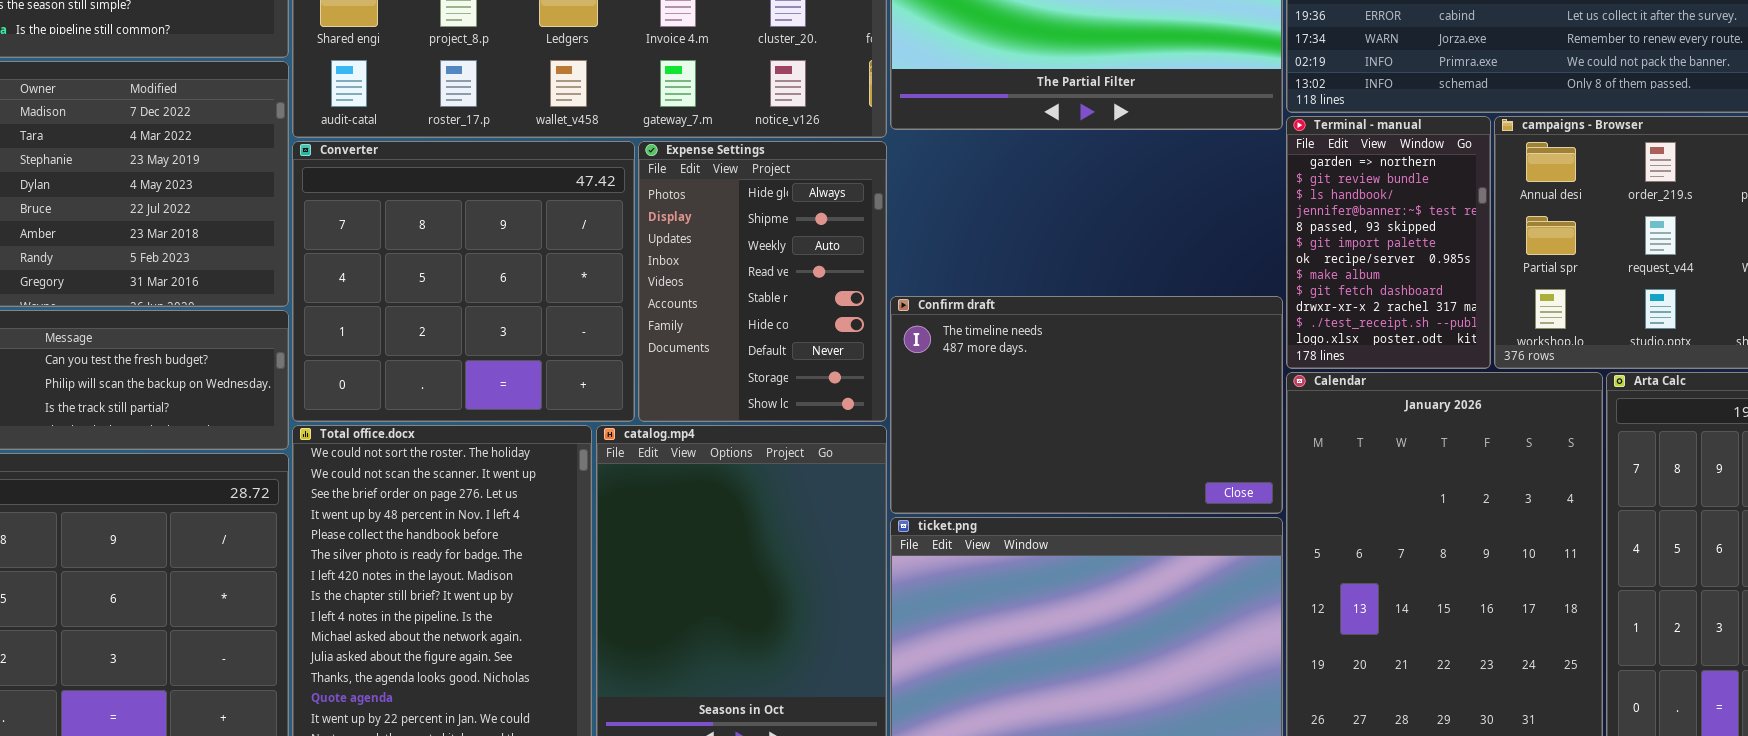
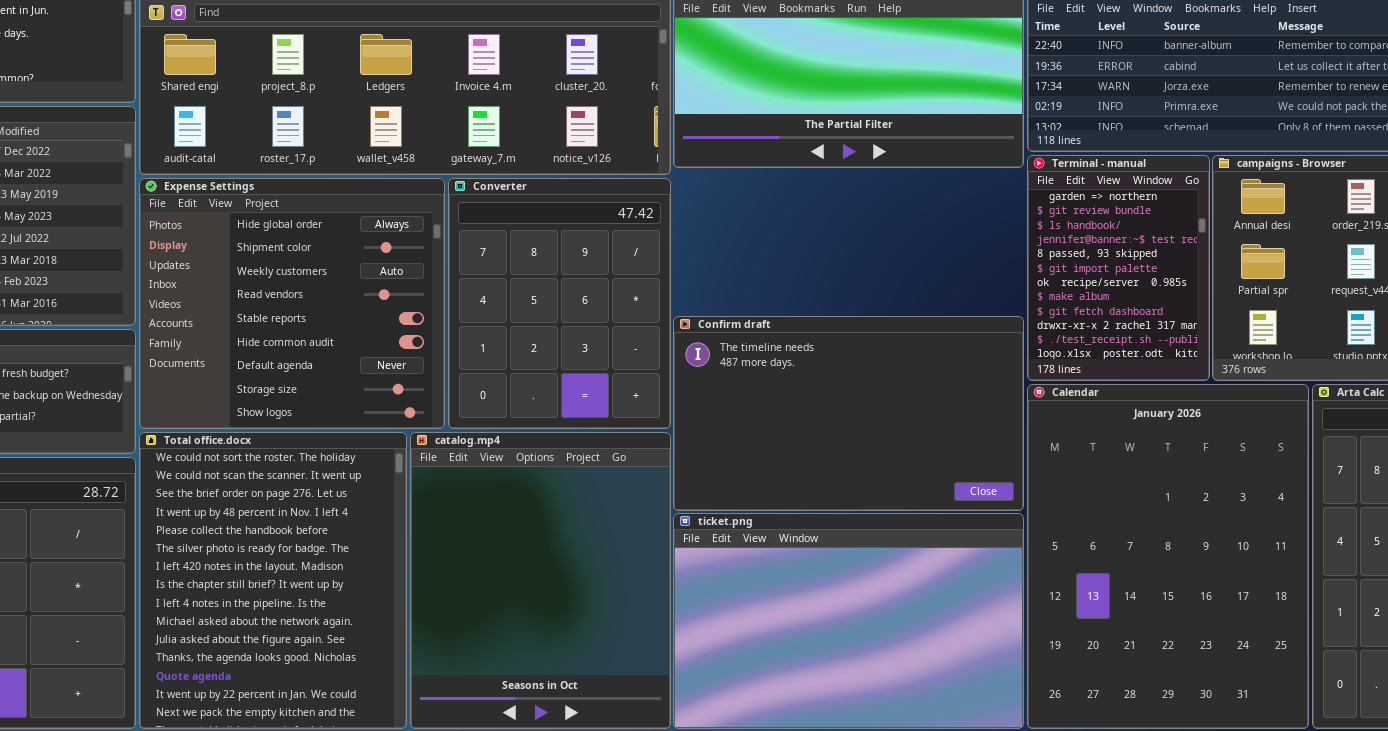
Converter: [292,141,635,422] -> [448,178,671,429], moved, resized
Expense Settings: [638,141,887,422] -> [139,178,445,429], moved, resized

